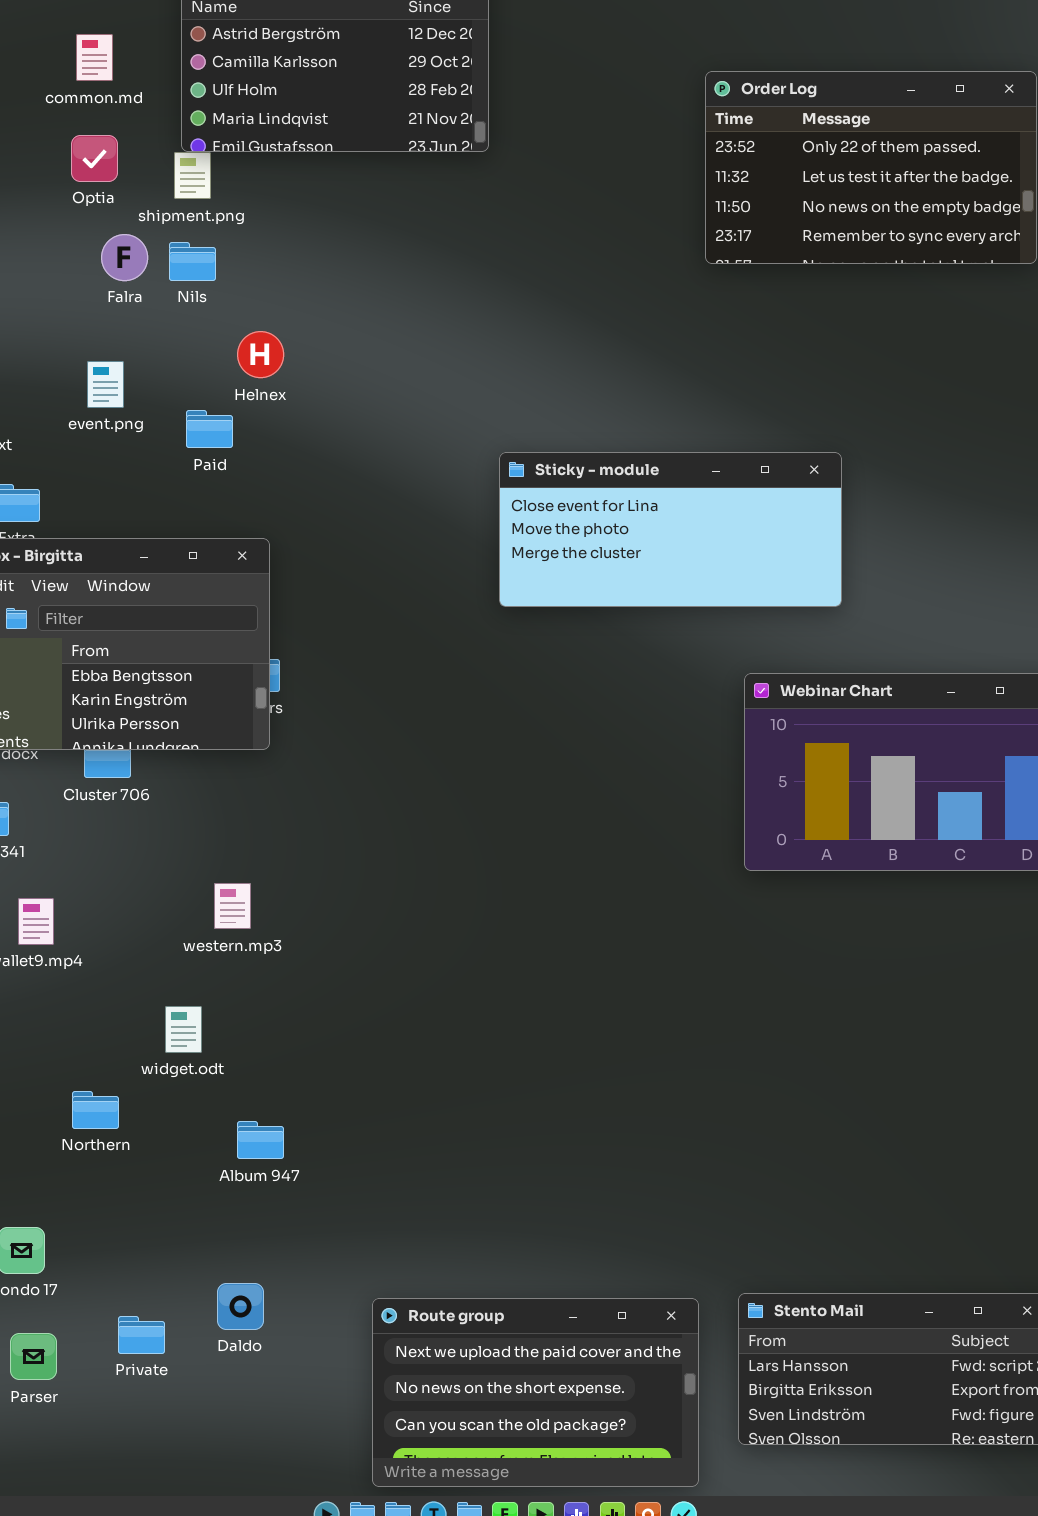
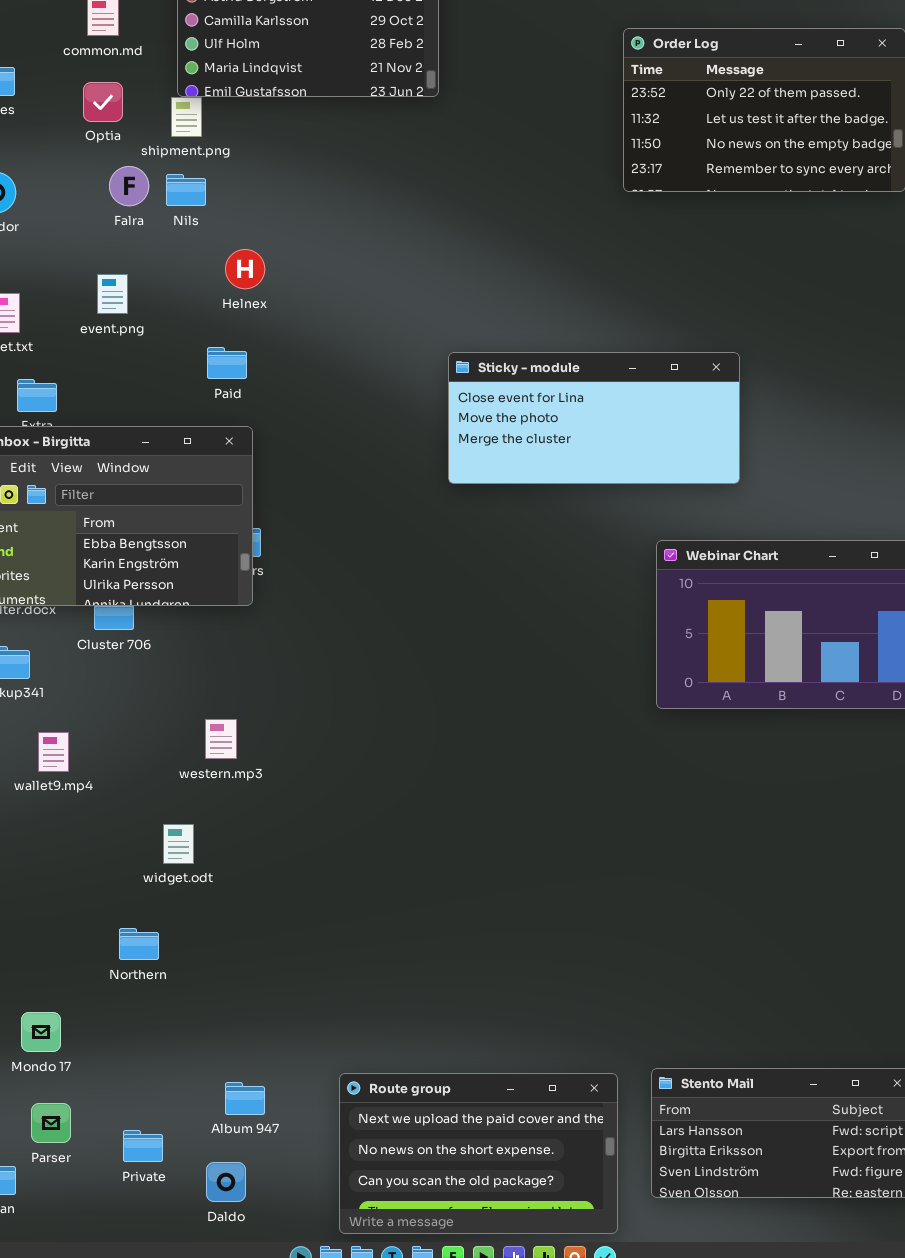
Paid: [186,410,233,448] -> [207,347,247,379], moved
Northern: [72,1091,119,1129] -> [119,928,159,960], moved
Album 947: [237,1121,284,1159] -> [225,1082,265,1115], moved
Daldo: [217,1283,264,1330] -> [206,1162,246,1202], moved
Private: [118,1316,165,1354] -> [123,1130,163,1162], moved

